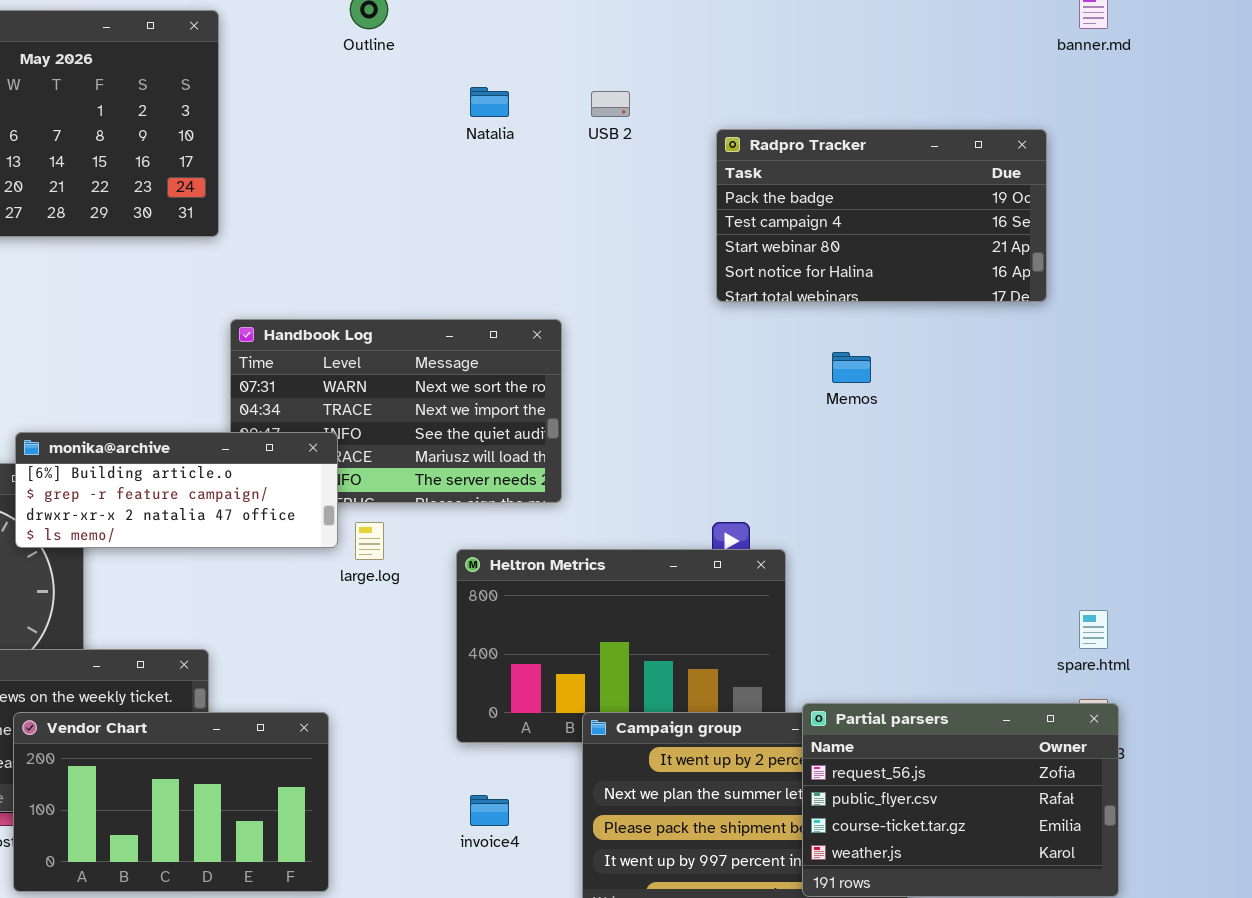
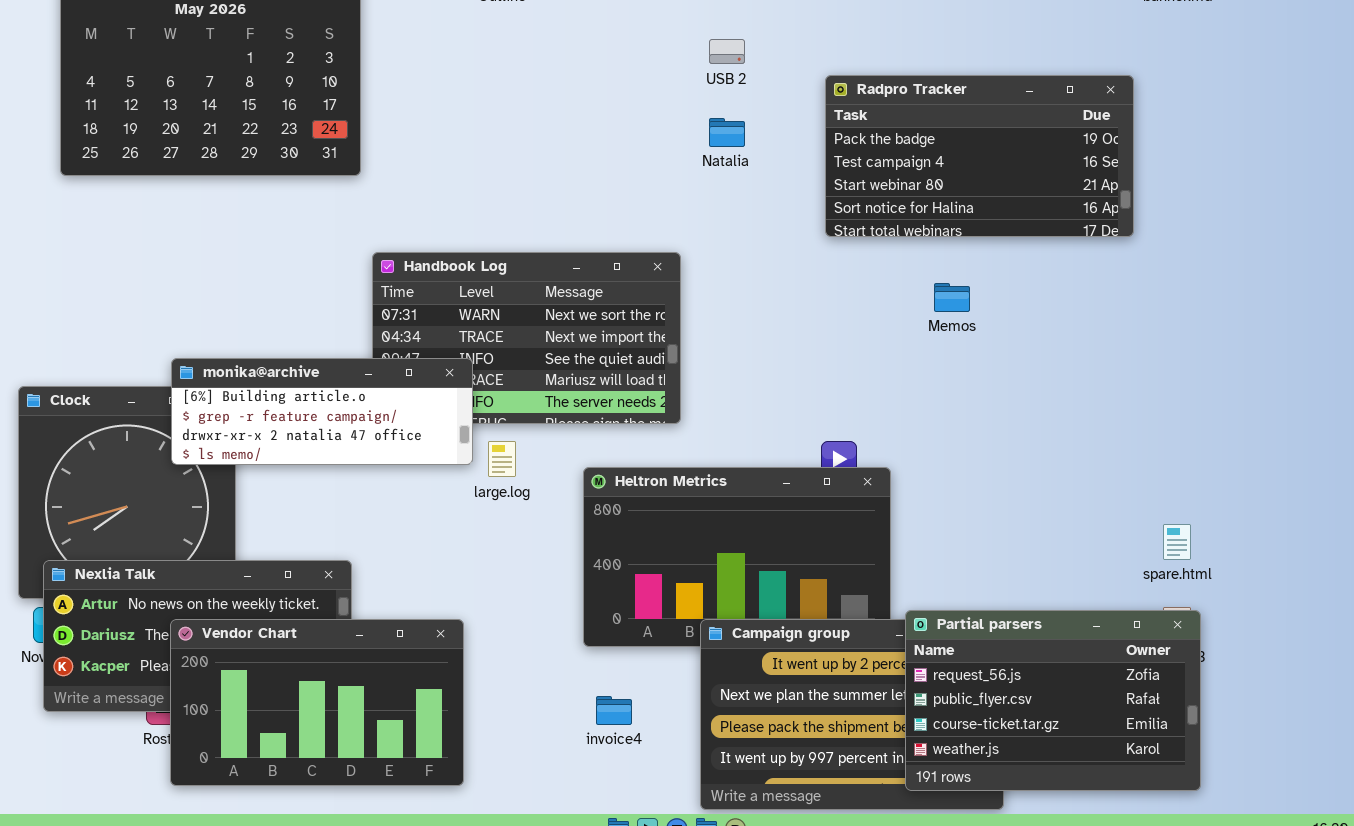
Natalia: [470,87,509,117] -> [709,118,745,147], moved

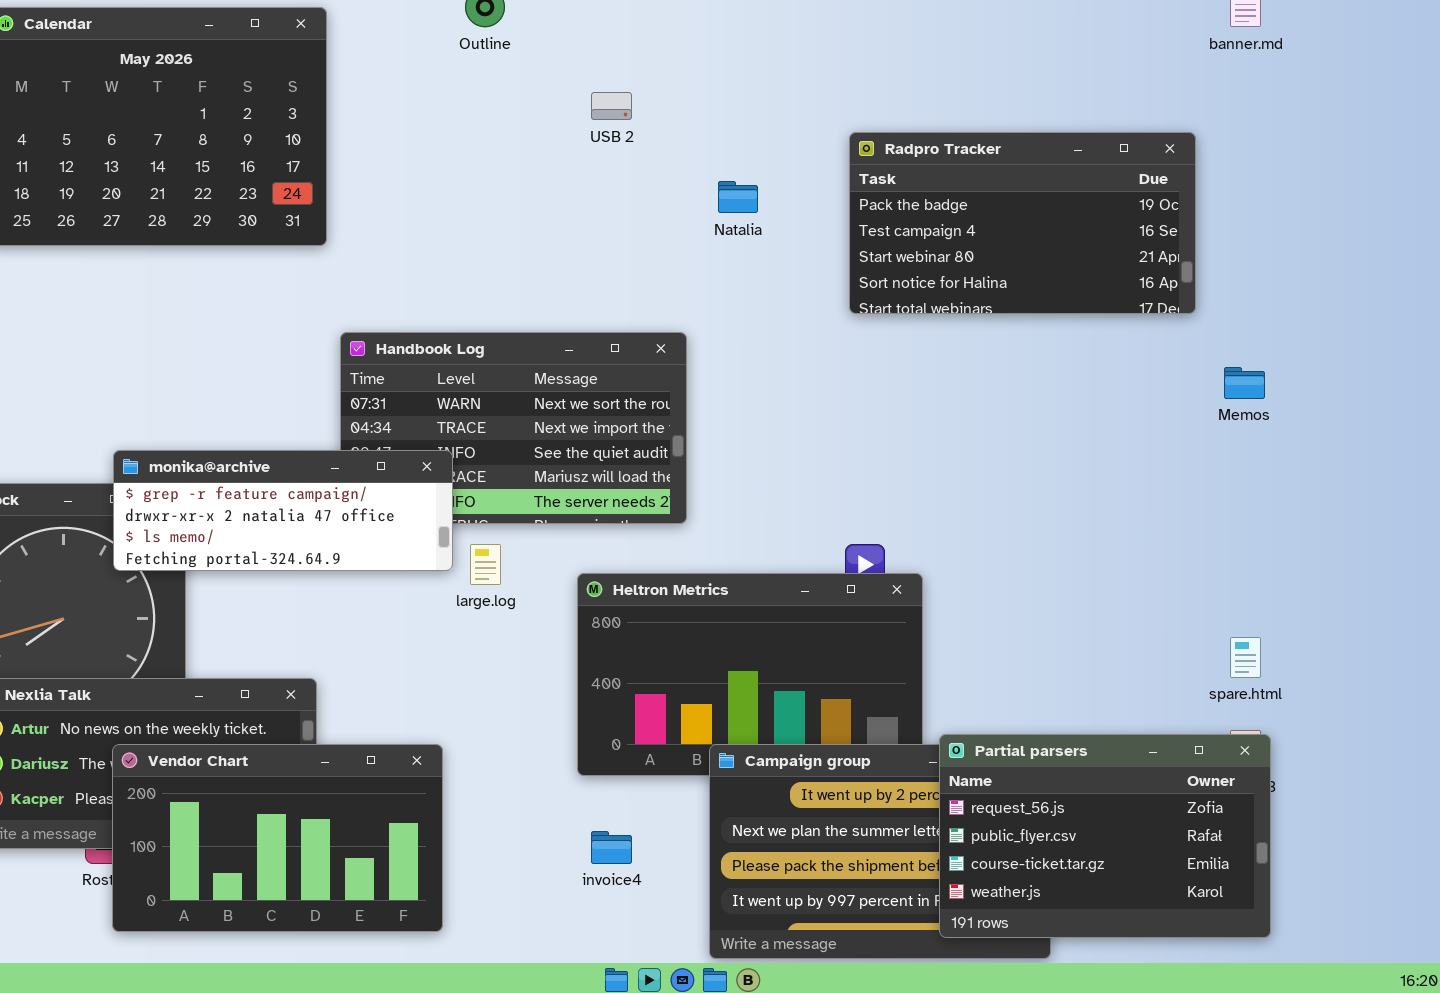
USB 2: [709,39,745,64] -> [591,92,632,120], moved
Memos: [934,283,970,312] -> [1224,367,1265,399], moved
monika@archive: [171,358,473,465] -> [113,450,453,571], scrolled down 1 row

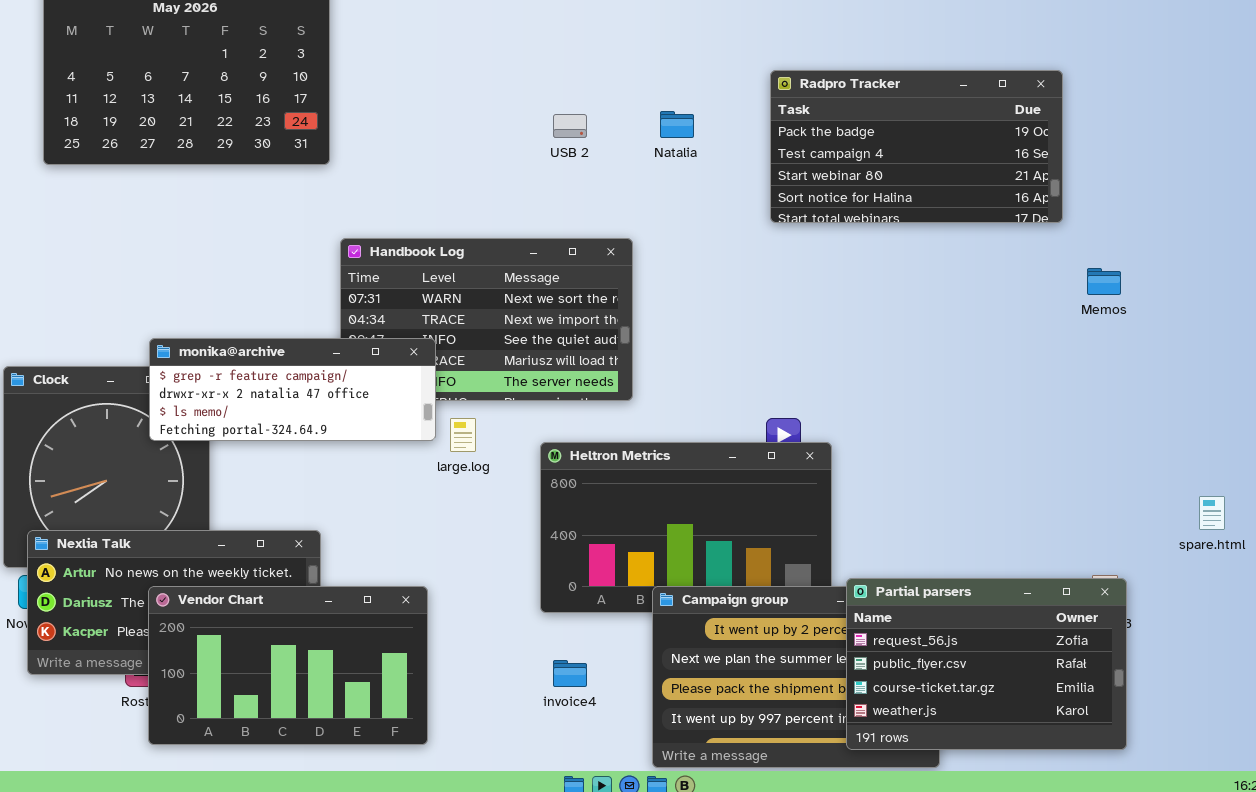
USB 2: [591,92,632,120] -> [553,114,587,138], moved
spare.html: [1230,637,1261,678] -> [1199,496,1225,530], moved

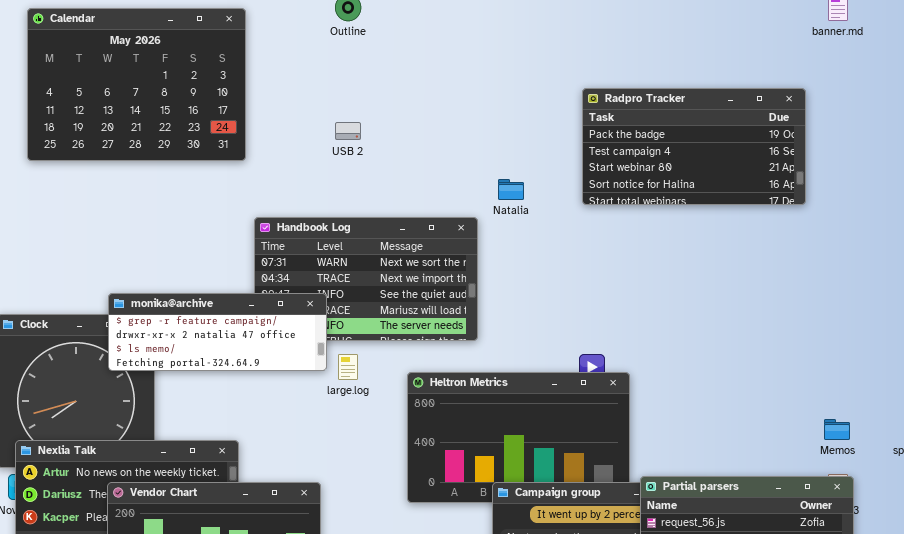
Natalia: [660,111,694,138] -> [498,179,524,200], moved
USB 2: [553,114,587,138] -> [335,122,361,140], moved
Memos: [1087,268,1121,295] -> [824,419,850,440], moved

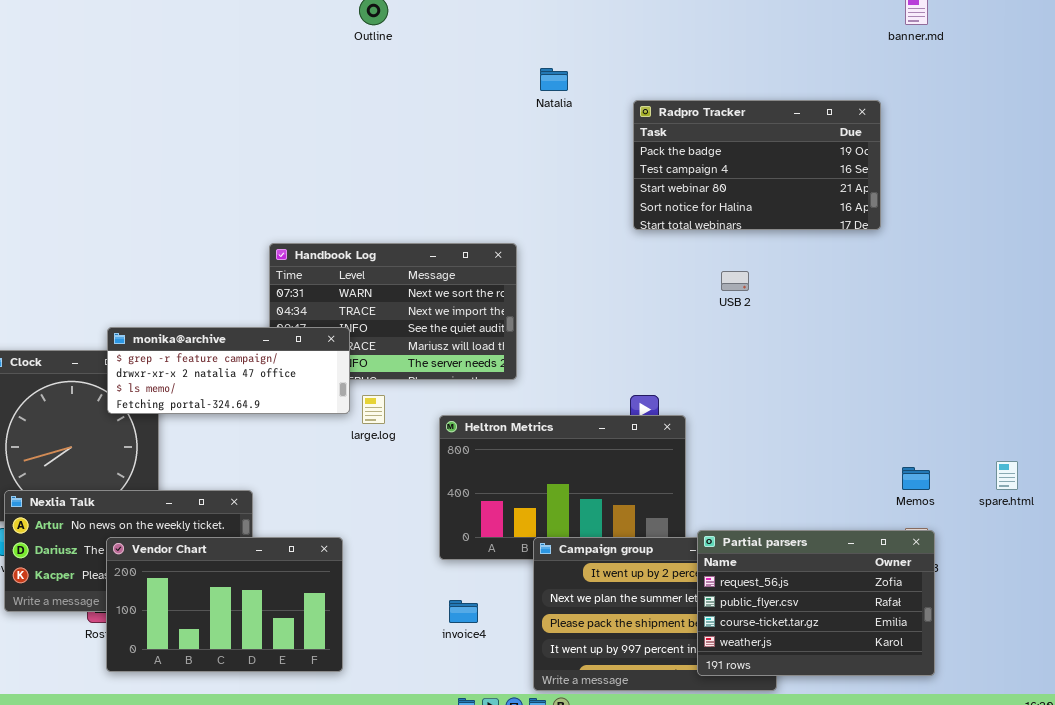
Calendar: [27,8,246,161] -> none, closed
USB 2: [335,122,361,140] -> [721,271,749,291], moved
Natalia: [498,179,524,200] -> [540,68,568,91], moved

